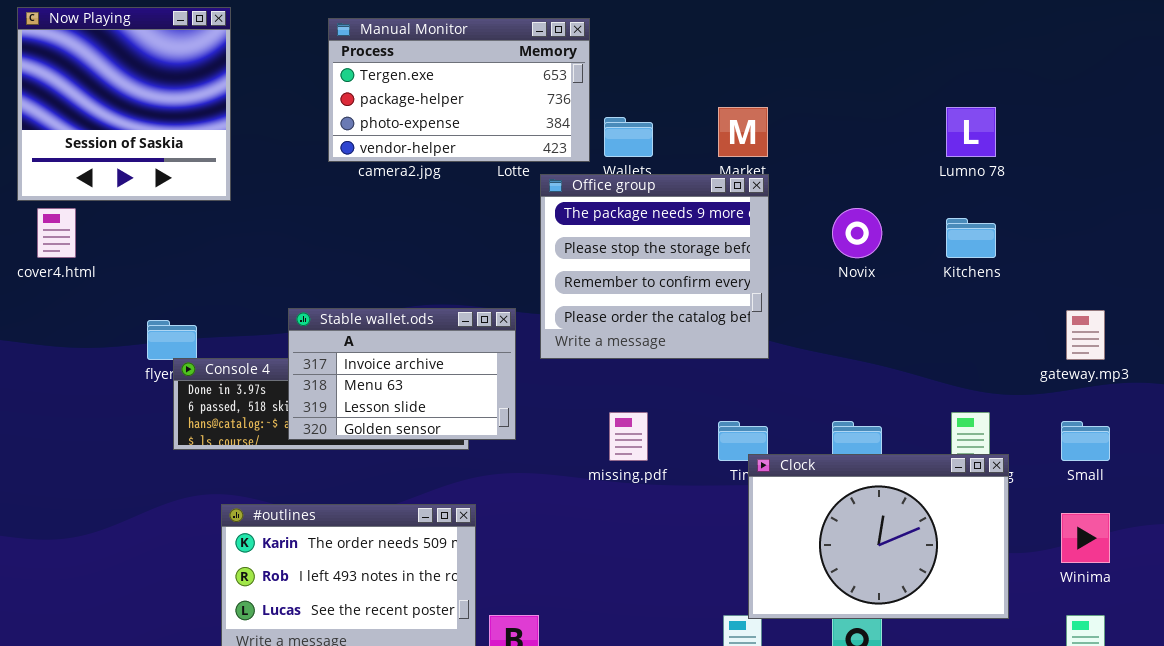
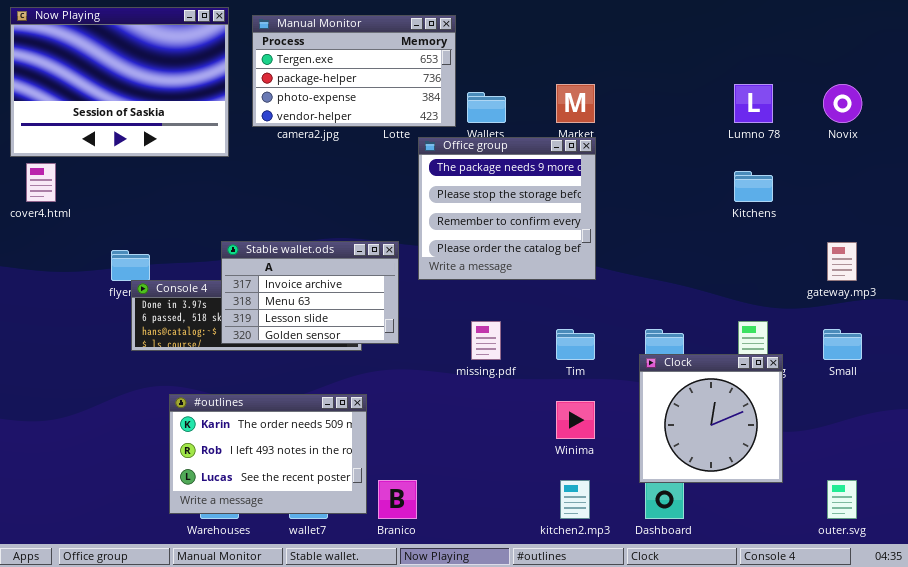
Now Playing: [17,7,231,201] -> [10,7,229,157], resized
Novix: [832,208,882,258] -> [823,84,862,123], moved
Clock: [748,454,1009,619] -> [639,354,783,483], resized
Winima: [1061,513,1110,563] -> [556,401,595,439], moved

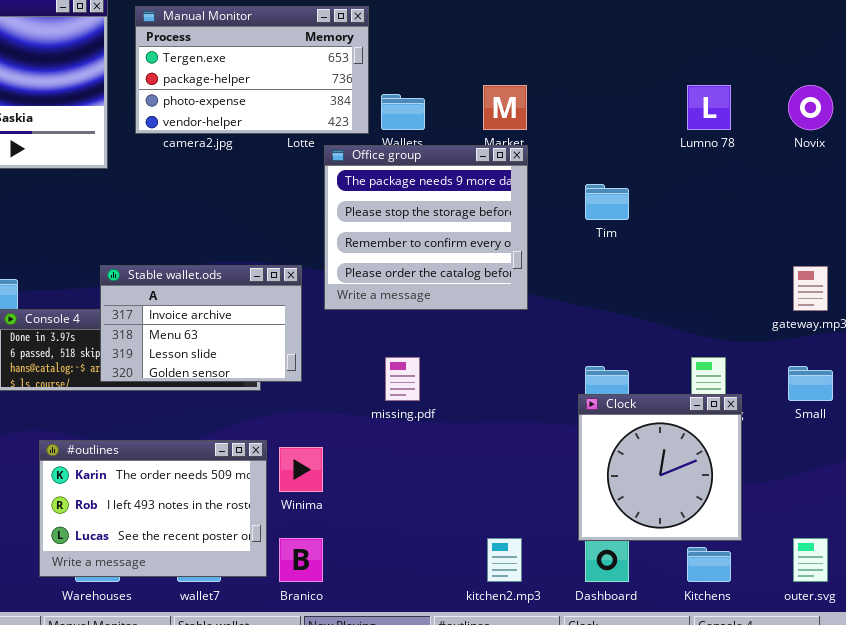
Kitchens: [734,171,773,202] -> [687,547,731,582], moved
Tim: [556,329,595,360] -> [585,184,629,220], moved
Winima: [556,401,595,439] -> [279,447,323,492], moved

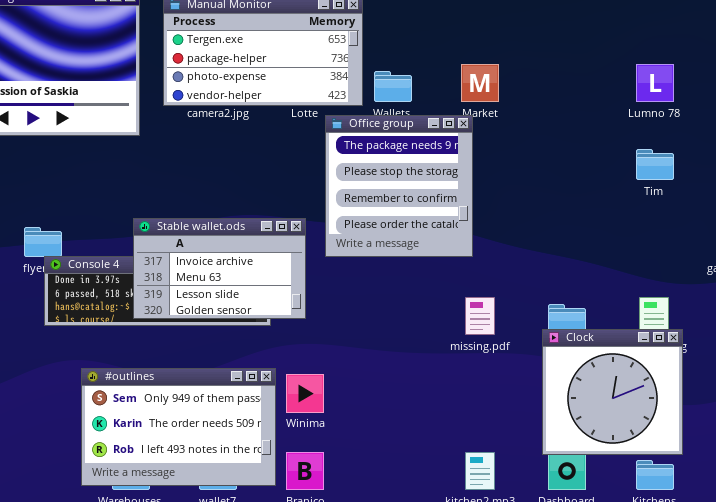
Office group: [324,145,528,310] -> [325,115,473,257], resized
Tim: [585,184,629,220] -> [636,149,674,180], moved
missing.pdf: [385,357,420,401] -> [465,297,495,335], moved
#outlines: [39,440,267,577] -> [81,368,276,486], scrolled up 1 row

